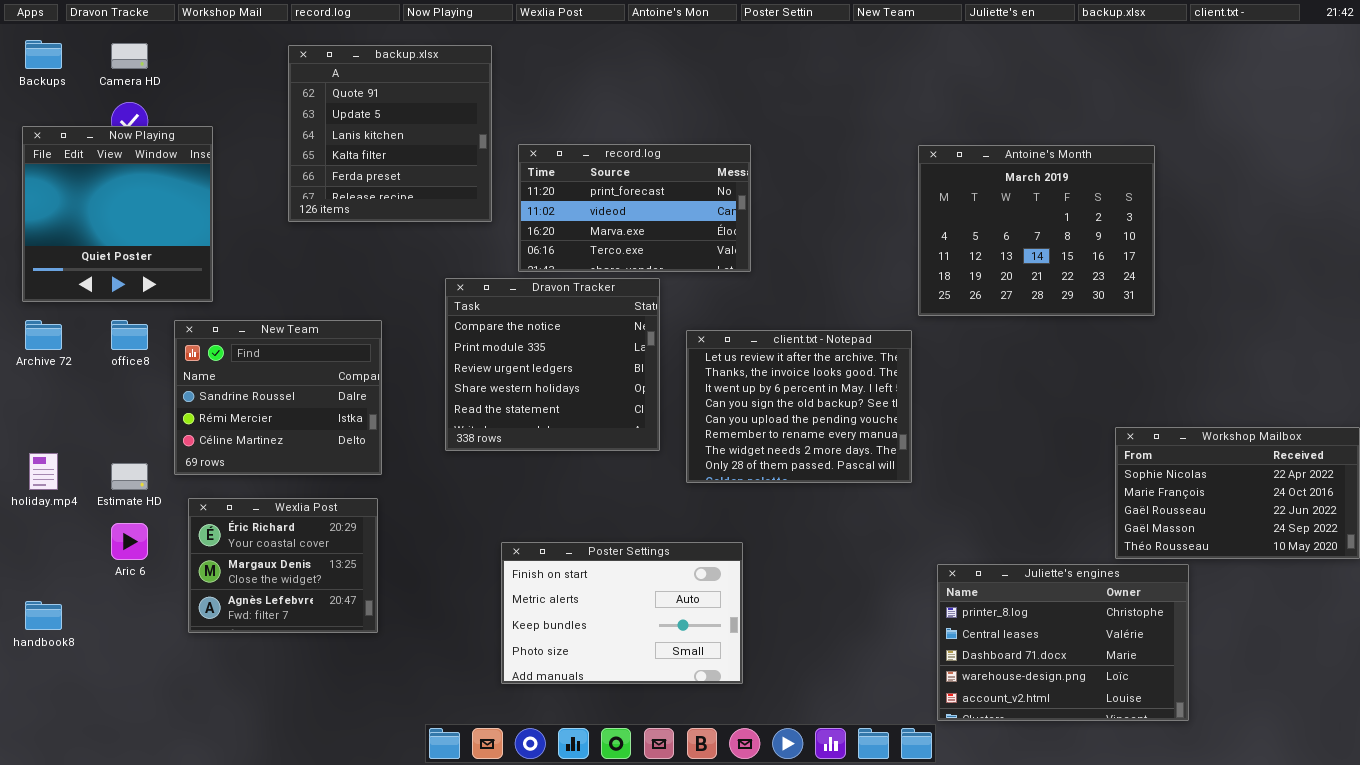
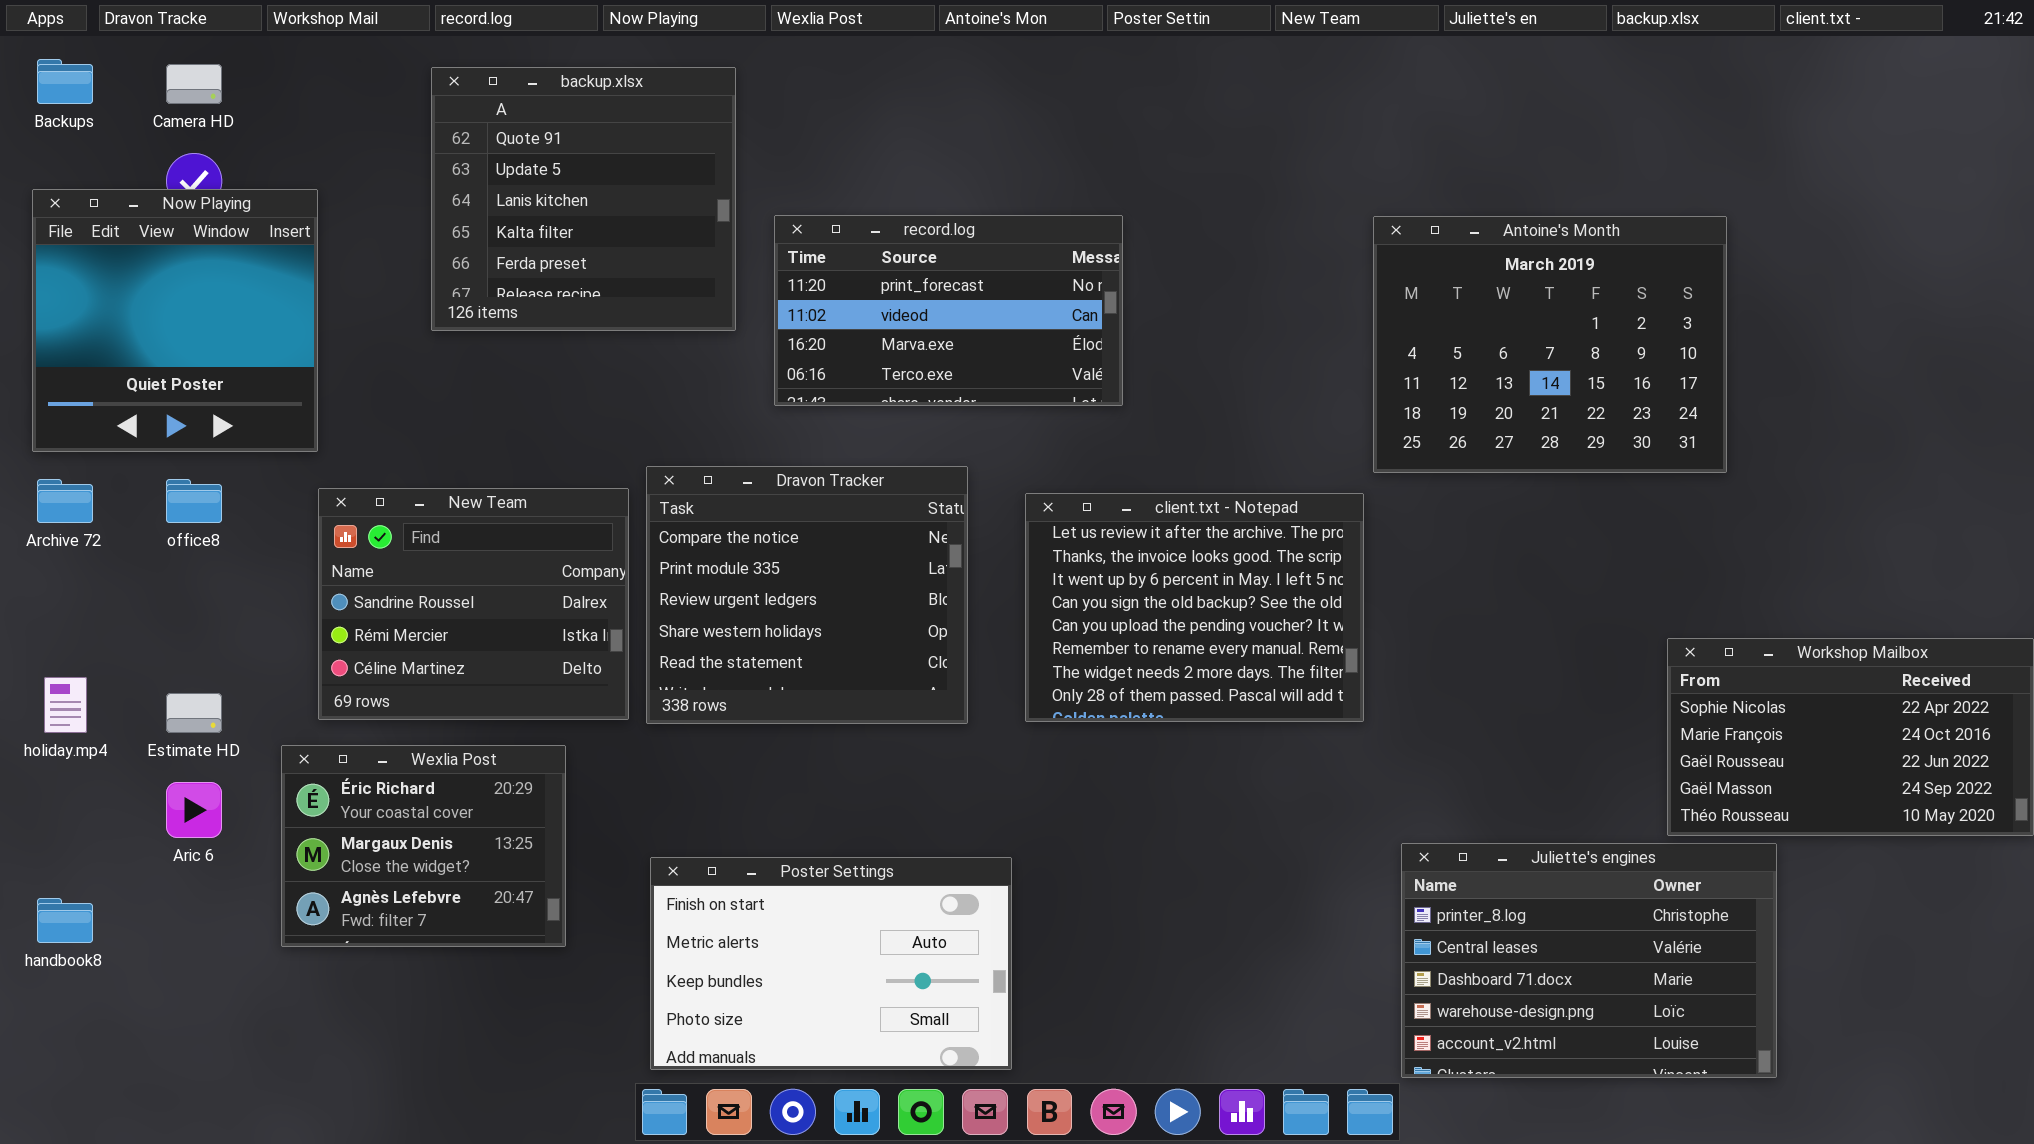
Dravon Tracker: [445,278,660,451] -> [646,466,968,724], moved
New Team: [174,320,382,475] -> [318,488,629,720], moved
Poster Settings: [501,542,743,684] -> [650,857,1012,1070], moved

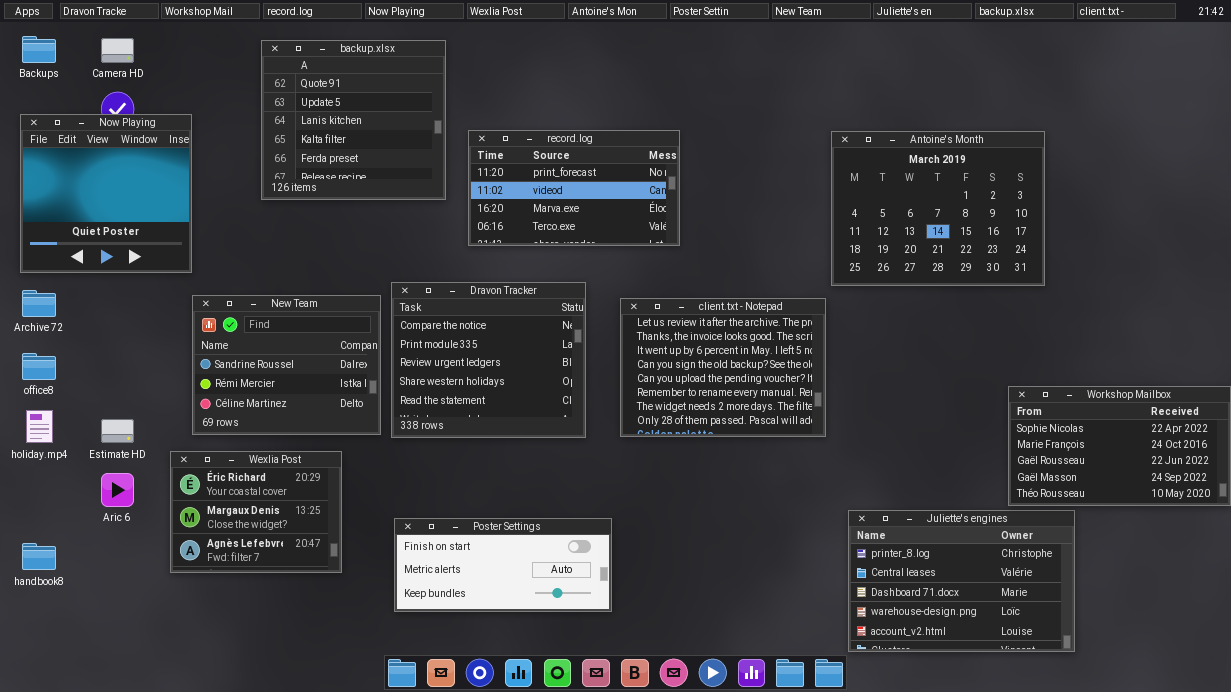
office8: [166,479,222,523] -> [22,353,56,380], moved
Poster Settings: [650,857,1012,1070] -> [394,518,612,612], resized

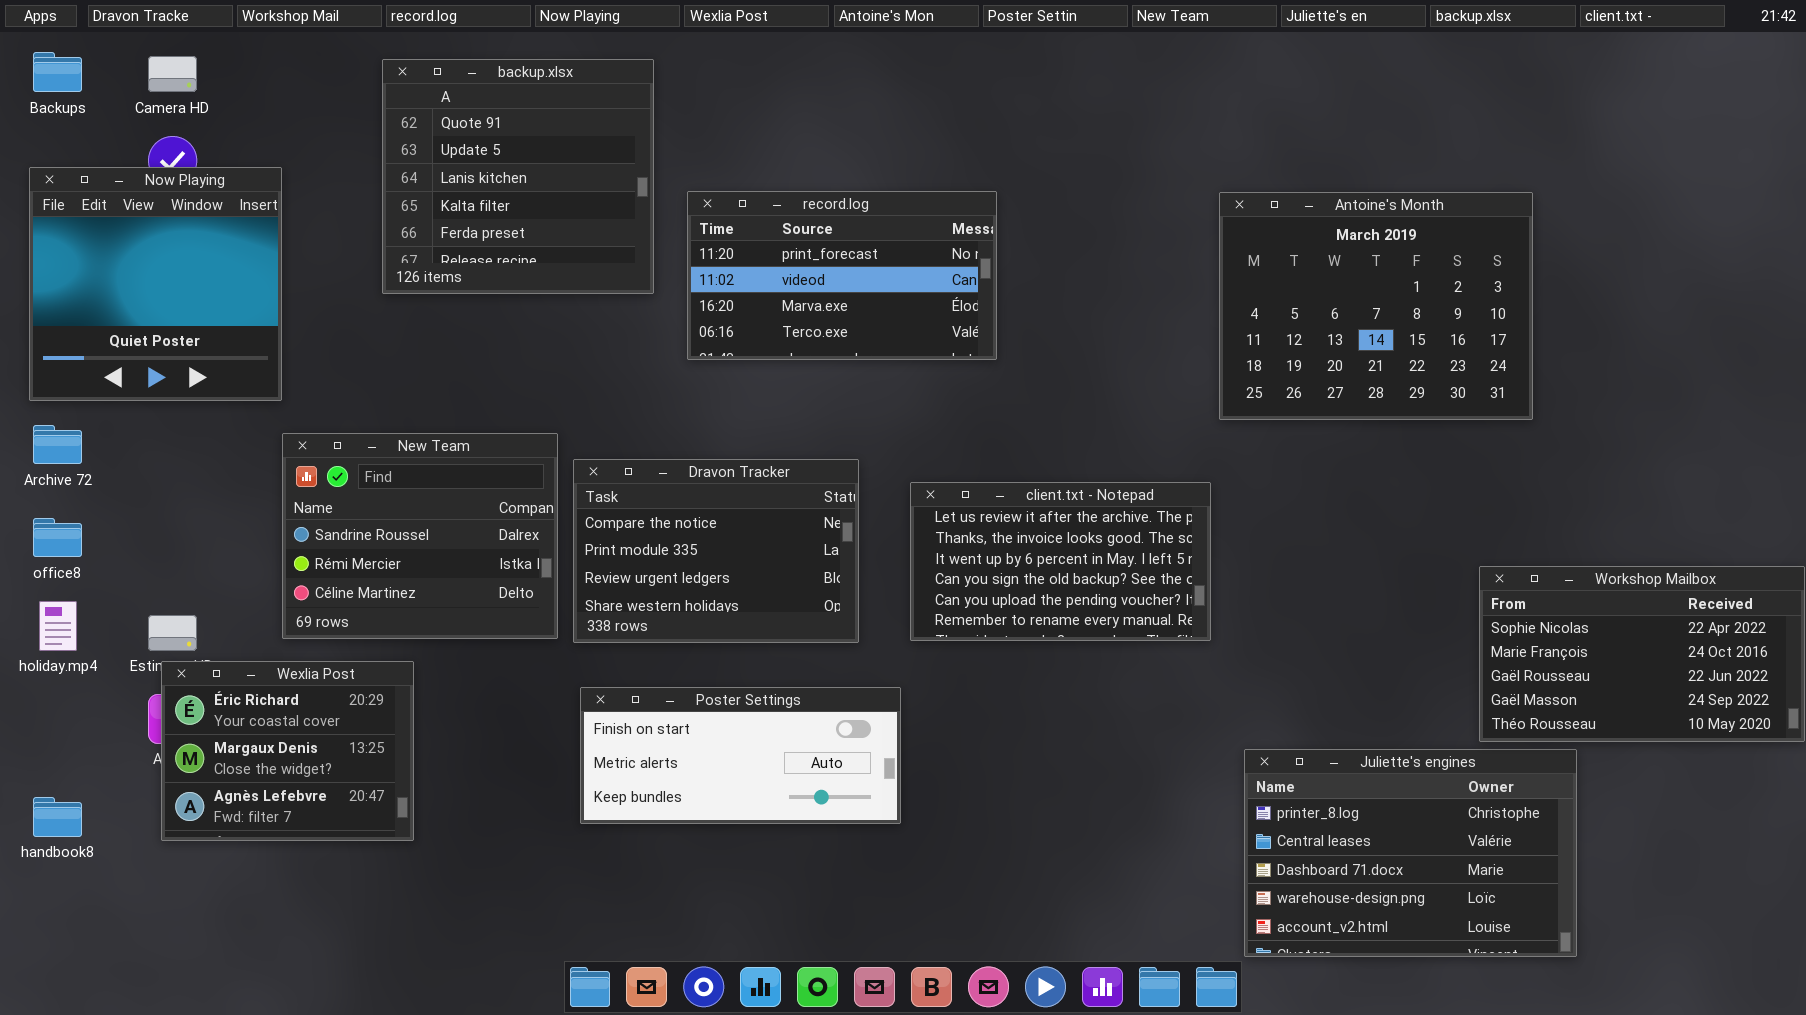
Dravon Tracker: [391,282,586,438] -> [573,459,859,643], resized
client.txt - Notepad: [620,298,826,437] -> [910,482,1211,641], resized
Wexlia Post: [170,451,342,573] -> [161,661,414,841], moved
Poster Settings: [394,518,612,612] -> [580,687,901,824], moved

